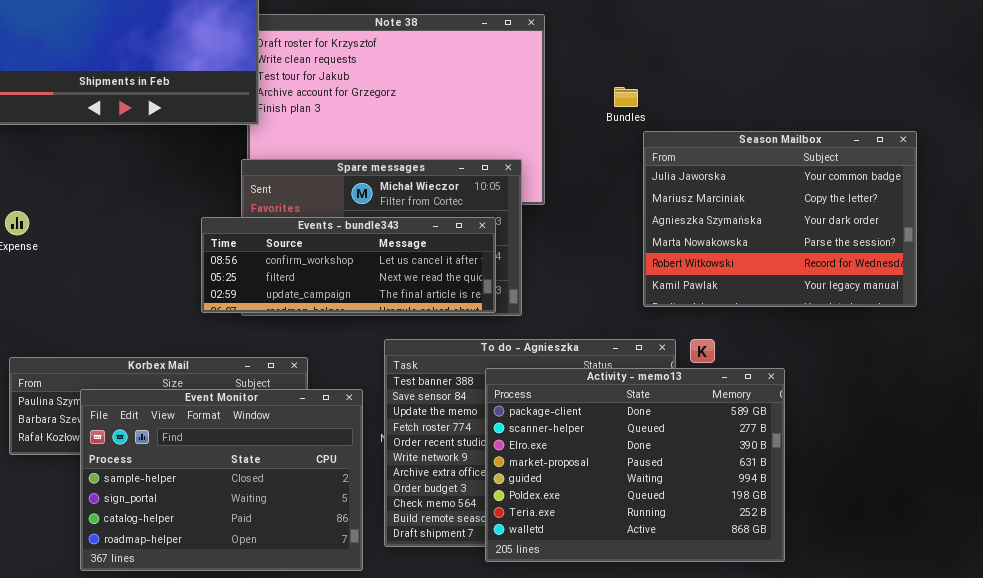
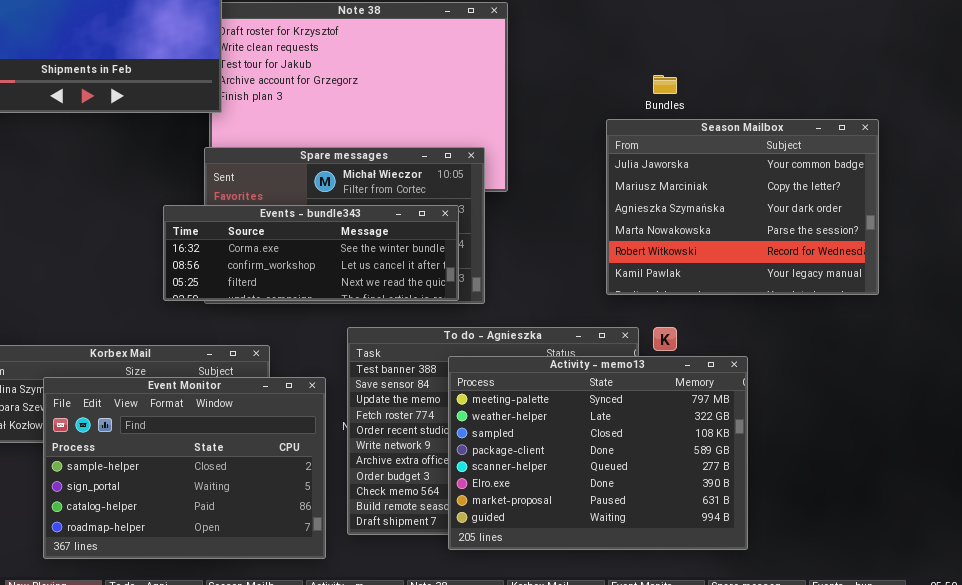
Bundles: [614,87,638,107] -> [653,75,677,94], moved
Events - bundle343: [201,217,496,313] -> [163,205,459,301], scrolled up 1 row
Activity - memo13: [485,368,785,562] -> [448,356,748,550], scrolled up 3 rows

